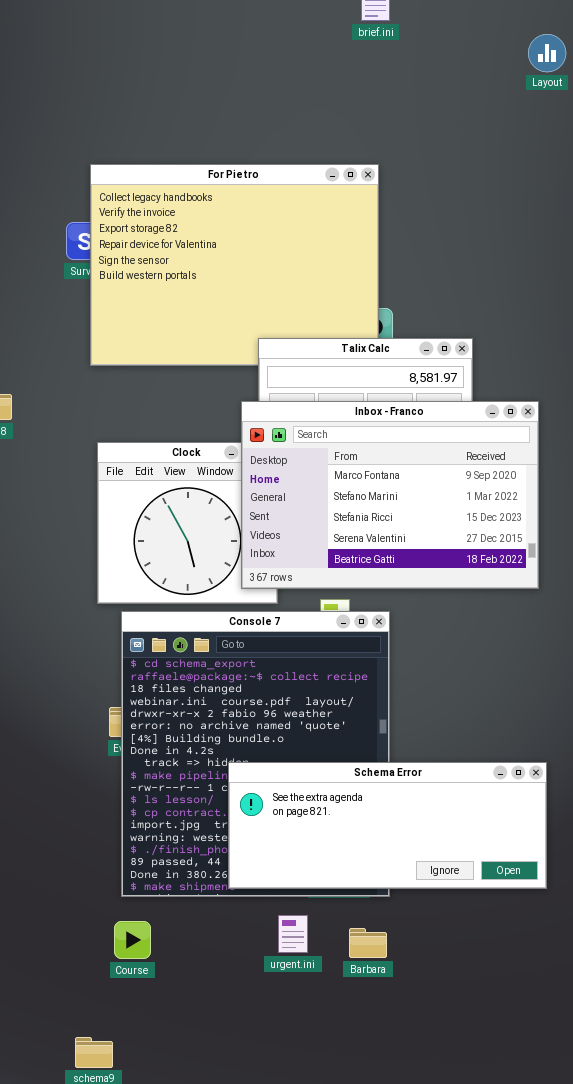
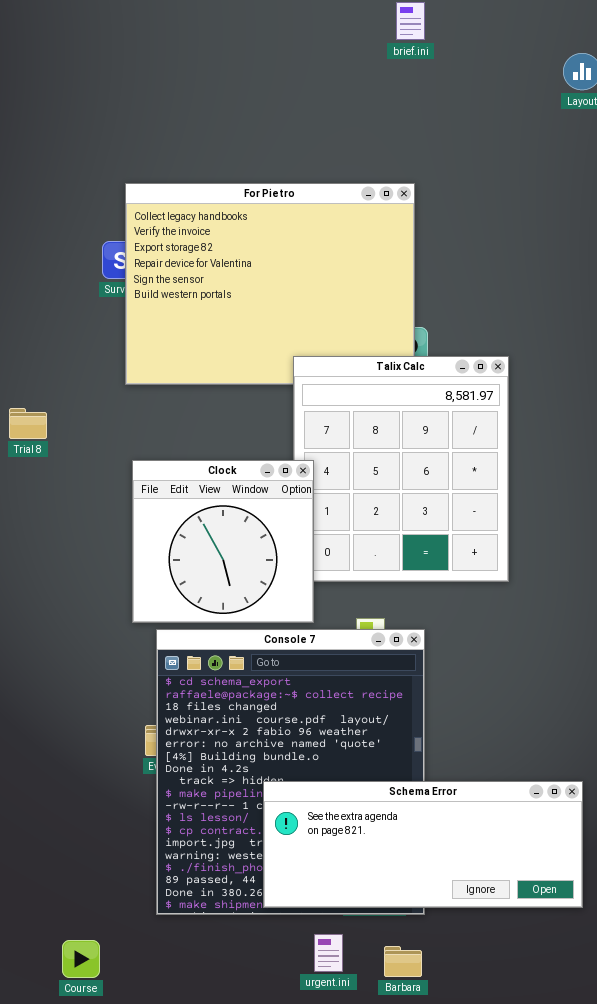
Inbox - Franco: [241,401,539,589] -> none, closed
Course: [114,921,151,959] -> [62,940,100,978], moved

